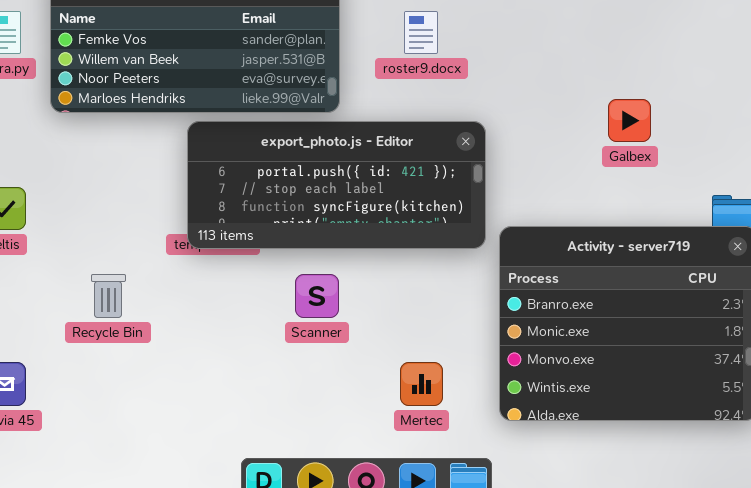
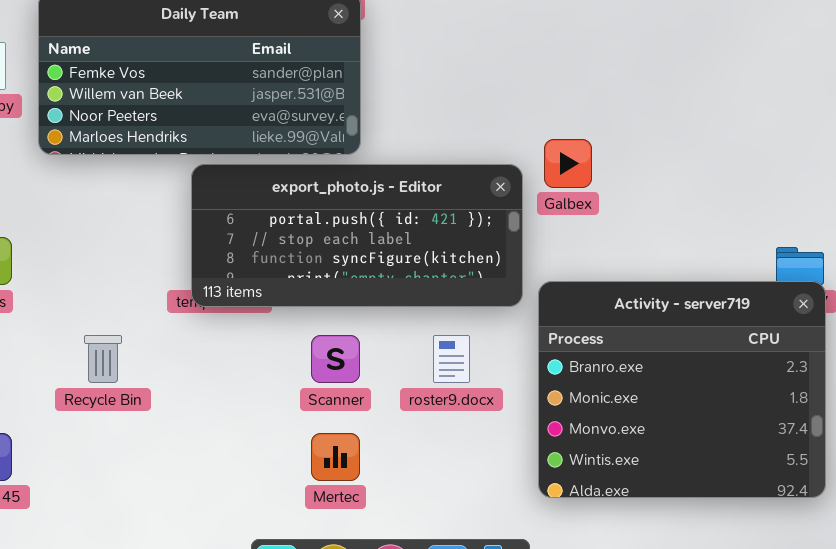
roster9.docx: [404,11,438,54] -> [433,335,470,383], moved
Galbex: [608,99,651,142] -> [544,139,592,188], moved
Mertec: [400,362,443,406] -> [311,433,360,481], moved

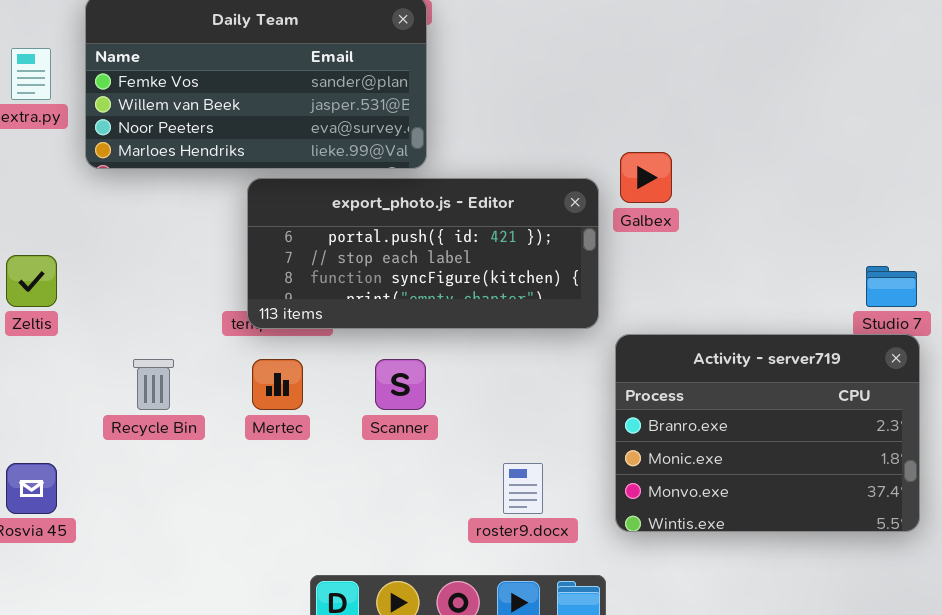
Activity - server719: [538,281,826,498] -> [615,334,920,532], resized
roster9.docx: [433,335,470,383] -> [503,463,543,514], moved
Mertec: [311,433,360,481] -> [252,359,303,410], moved

